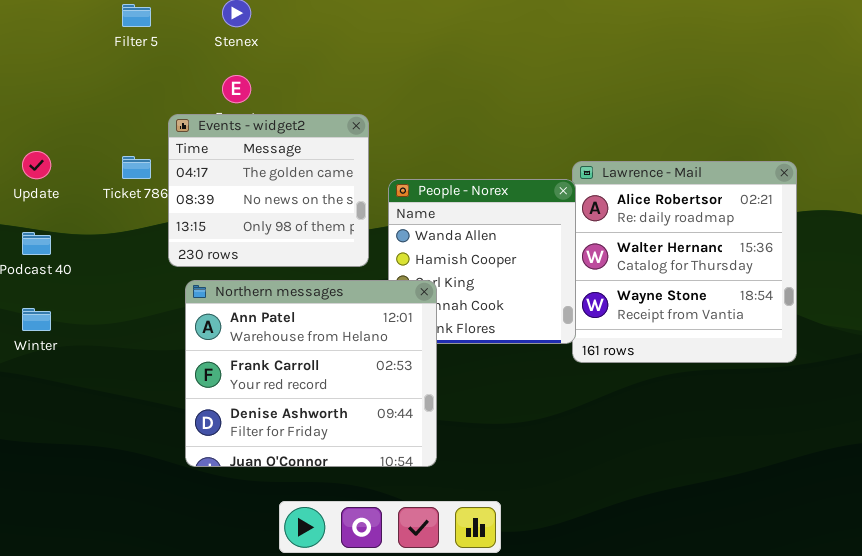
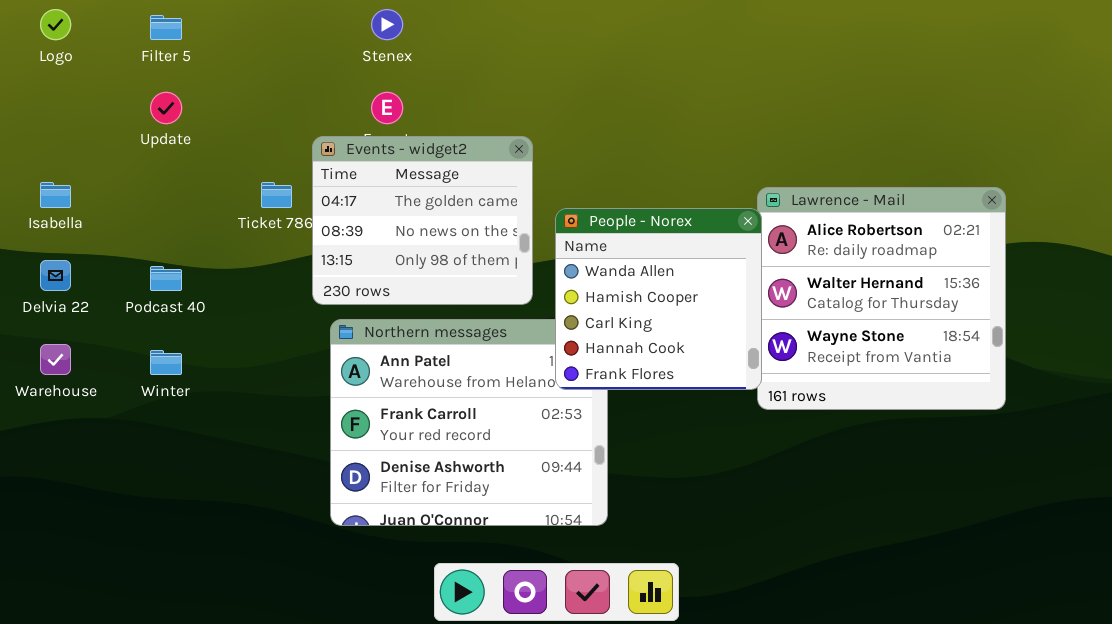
Filter 5: [122,4,151,27] -> [150,15,182,40], moved
Update: [22,151,51,179] -> [150,92,182,124], moved
People - Norex: [388,179,576,344] -> [555,208,762,390], raised

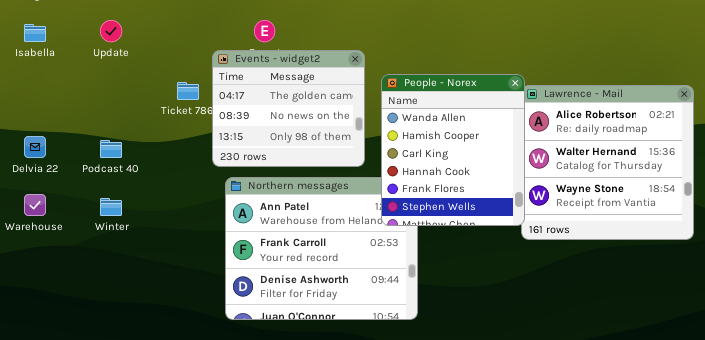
Isabella: [40,182,71,208] -> [24,24,46,42], moved
People - Norex: [555,208,762,390] -> [381,74,525,226], resized

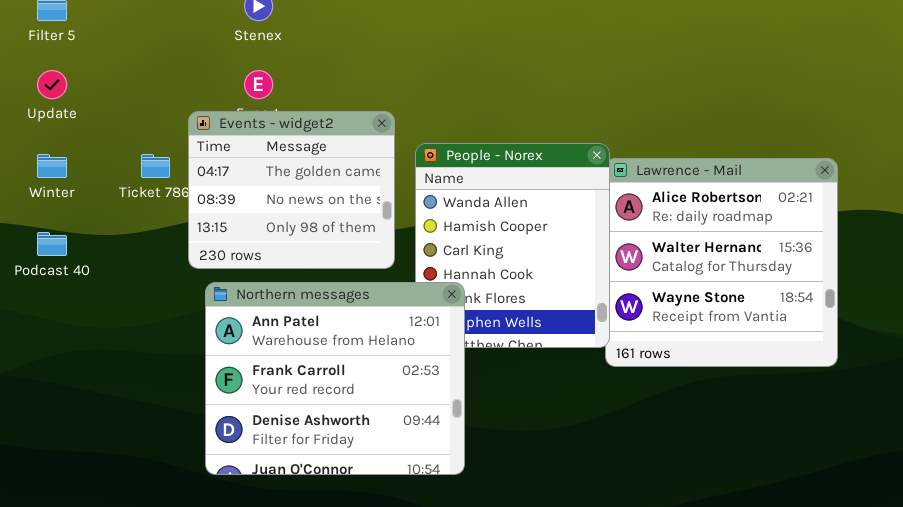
Northern messages: [225,177,418,320] -> [205,282,465,475], raised
Winter: [100,198,122,216] -> [37,154,67,178], moved

